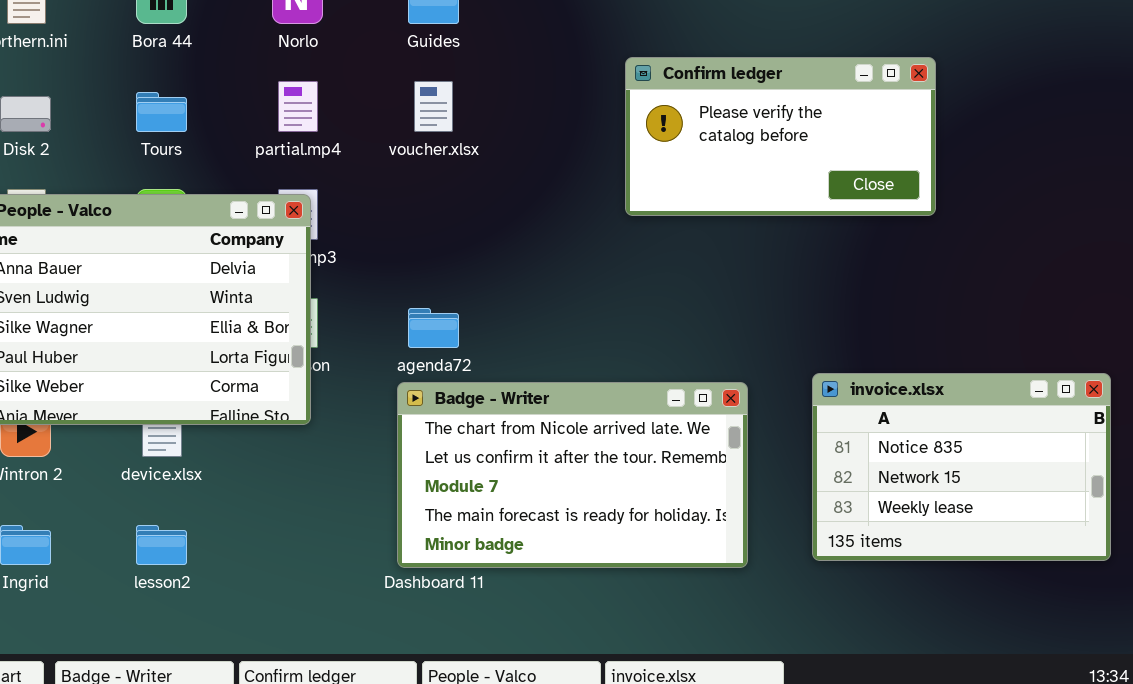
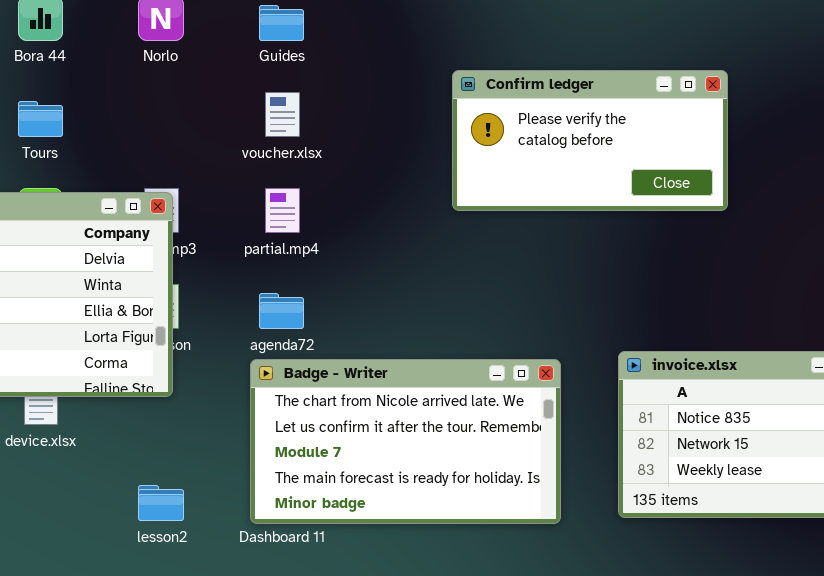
partial.mp4: [278,81,318,132] -> [265,188,300,233], moved
lesson2: [136,525,187,565] -> [138,485,184,521], moved

